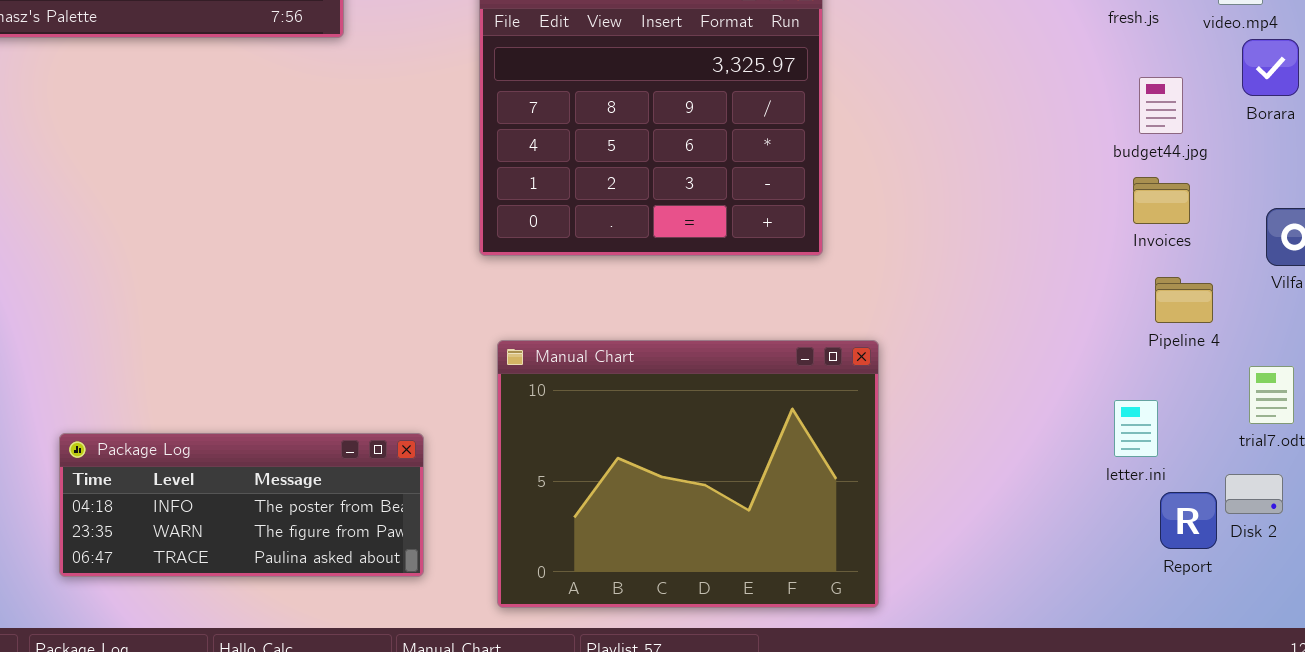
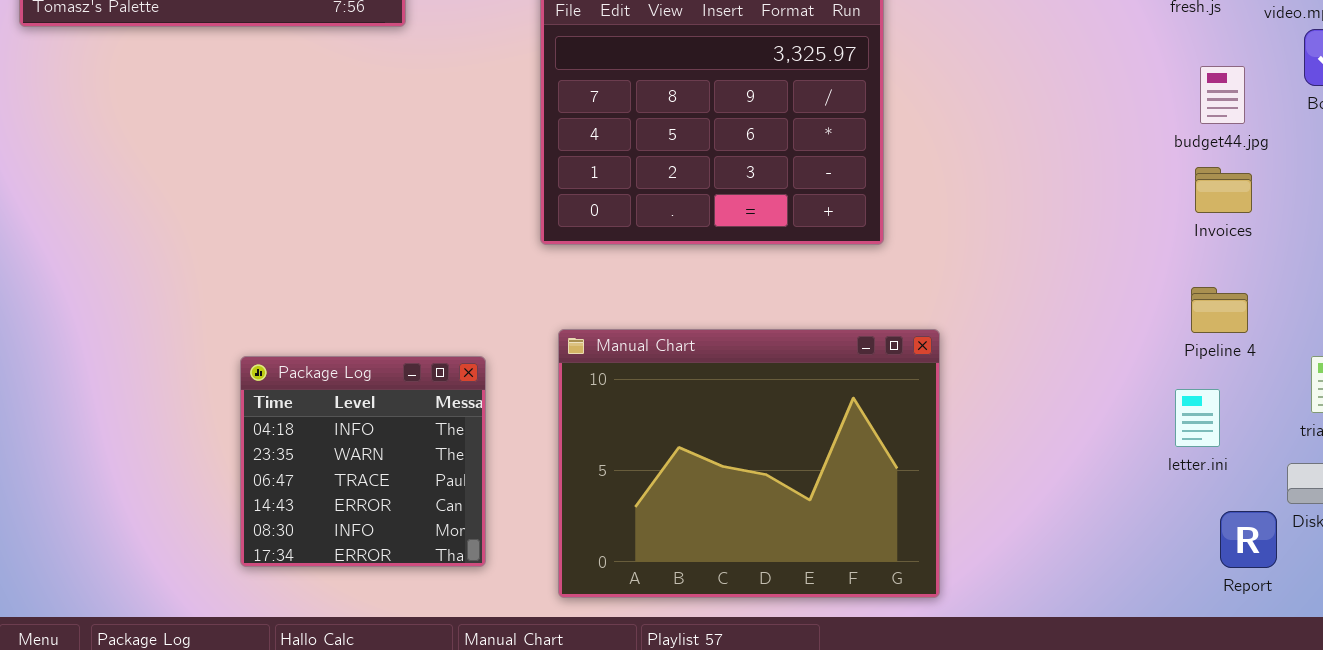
Pipeline 4: [1155,277,1213,323] -> [1191,287,1248,333], moved
Package Log: [59,433,424,577] -> [240,356,486,567], resized
Report: [1160,492,1217,549] -> [1220,511,1277,568], moved

